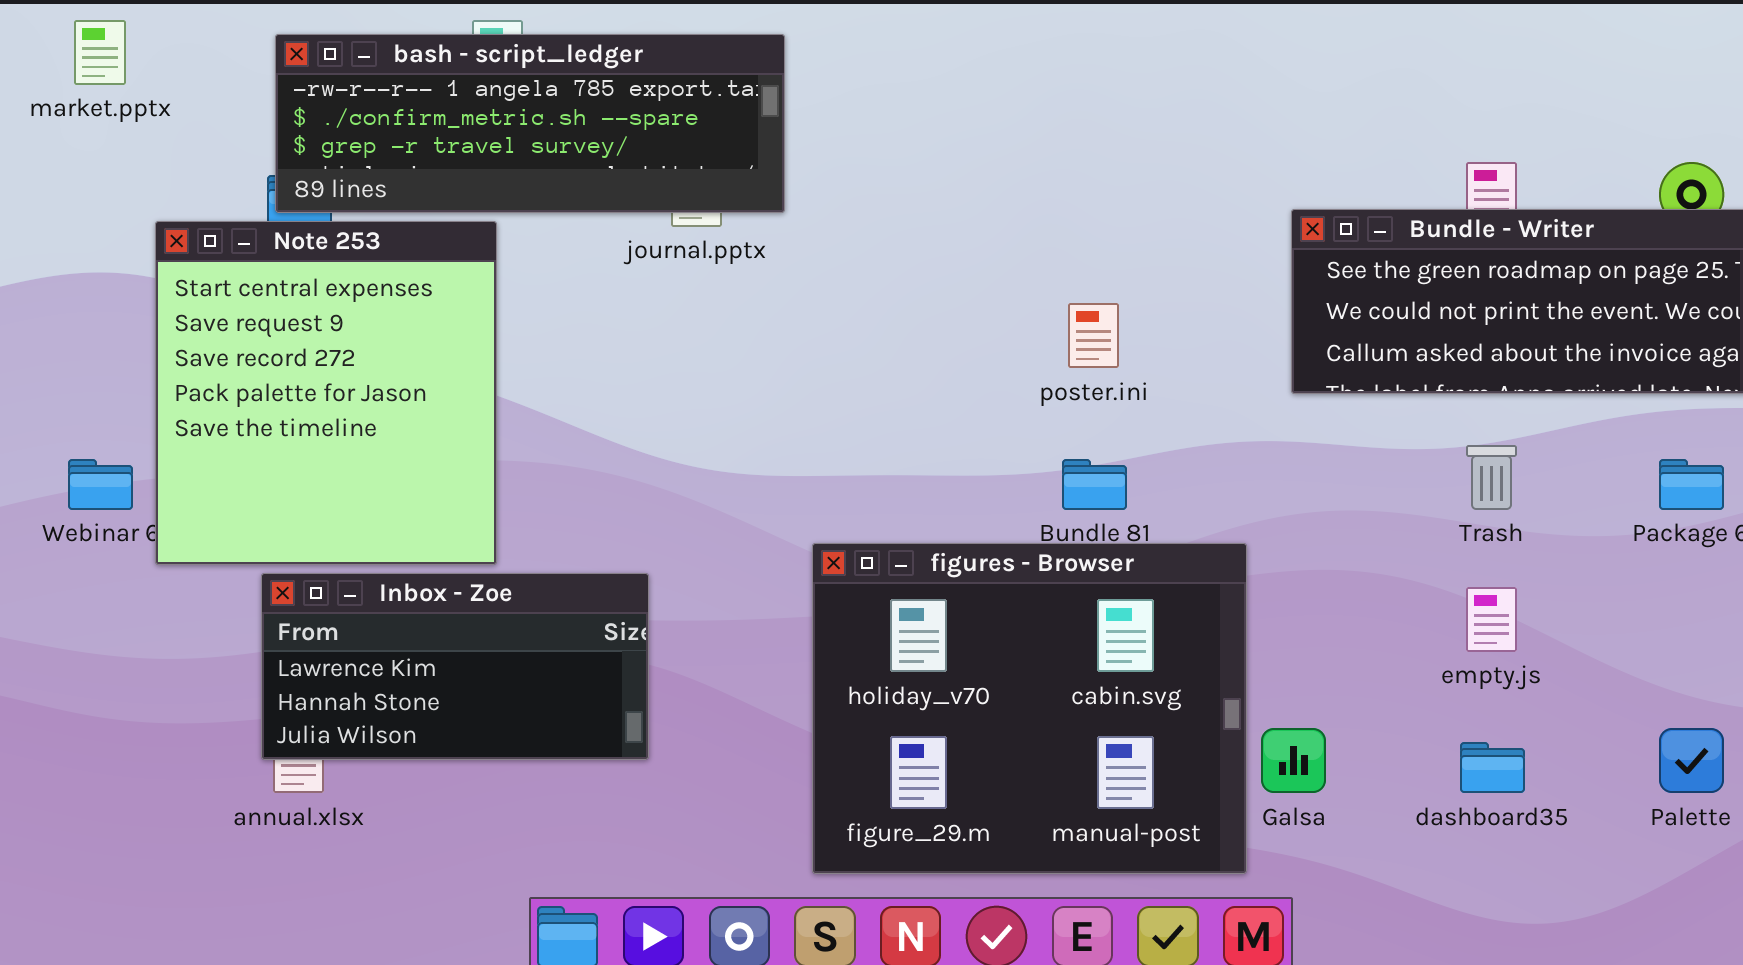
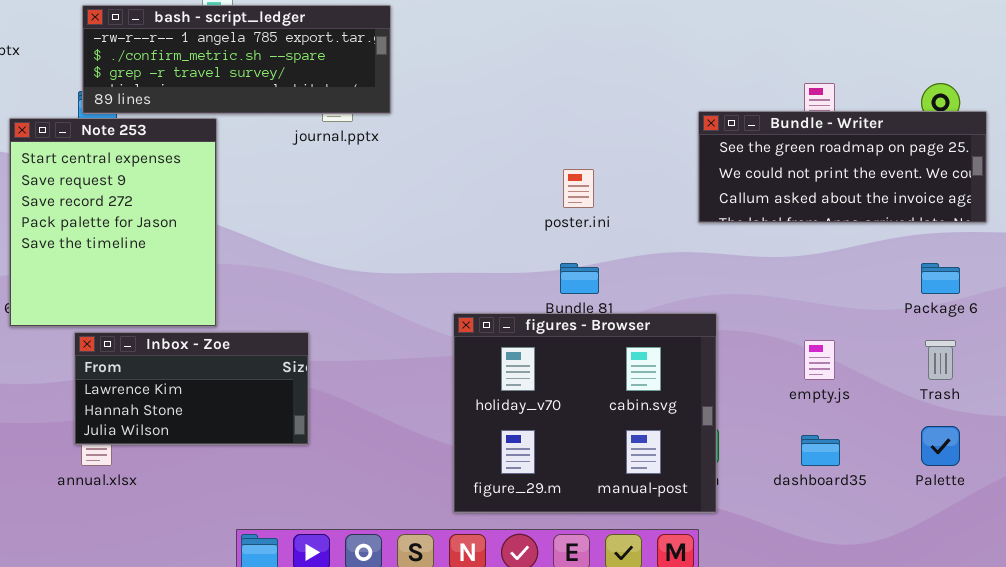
Trash: [1466,445,1517,510] -> [925,340,956,380], moved
figures - Browser: [812,543,1247,874] -> [453,313,717,513], moved

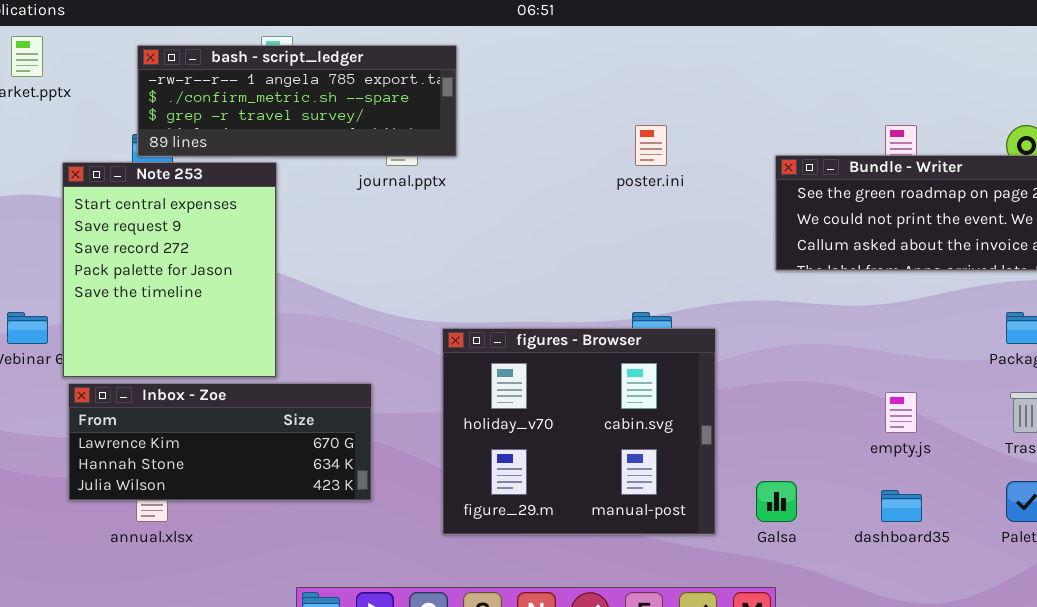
poster.ini: [563,169,594,208] -> [635,125,667,166], moved
figures - Browser: [453,313,717,513] -> [442,328,716,535], moved
Inbox - Zoe: [74,332,309,445] -> [68,383,372,501], resized

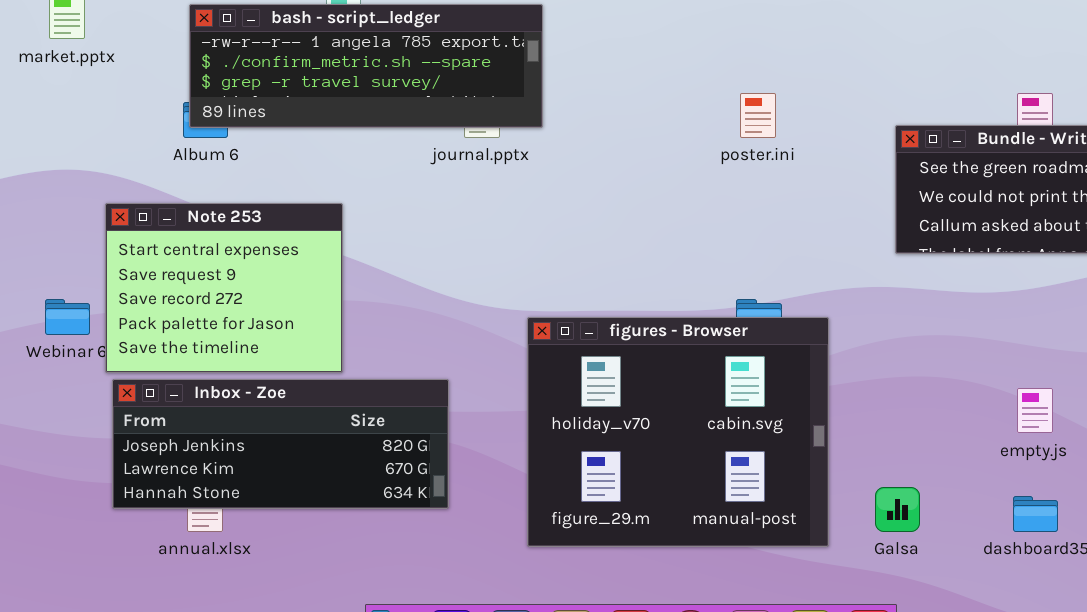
Note 253: [62,162,277,378] -> [105,203,343,373], resized
Inbox - Zoe: [68,383,372,501] -> [112,379,449,509], scrolled up 1 row

